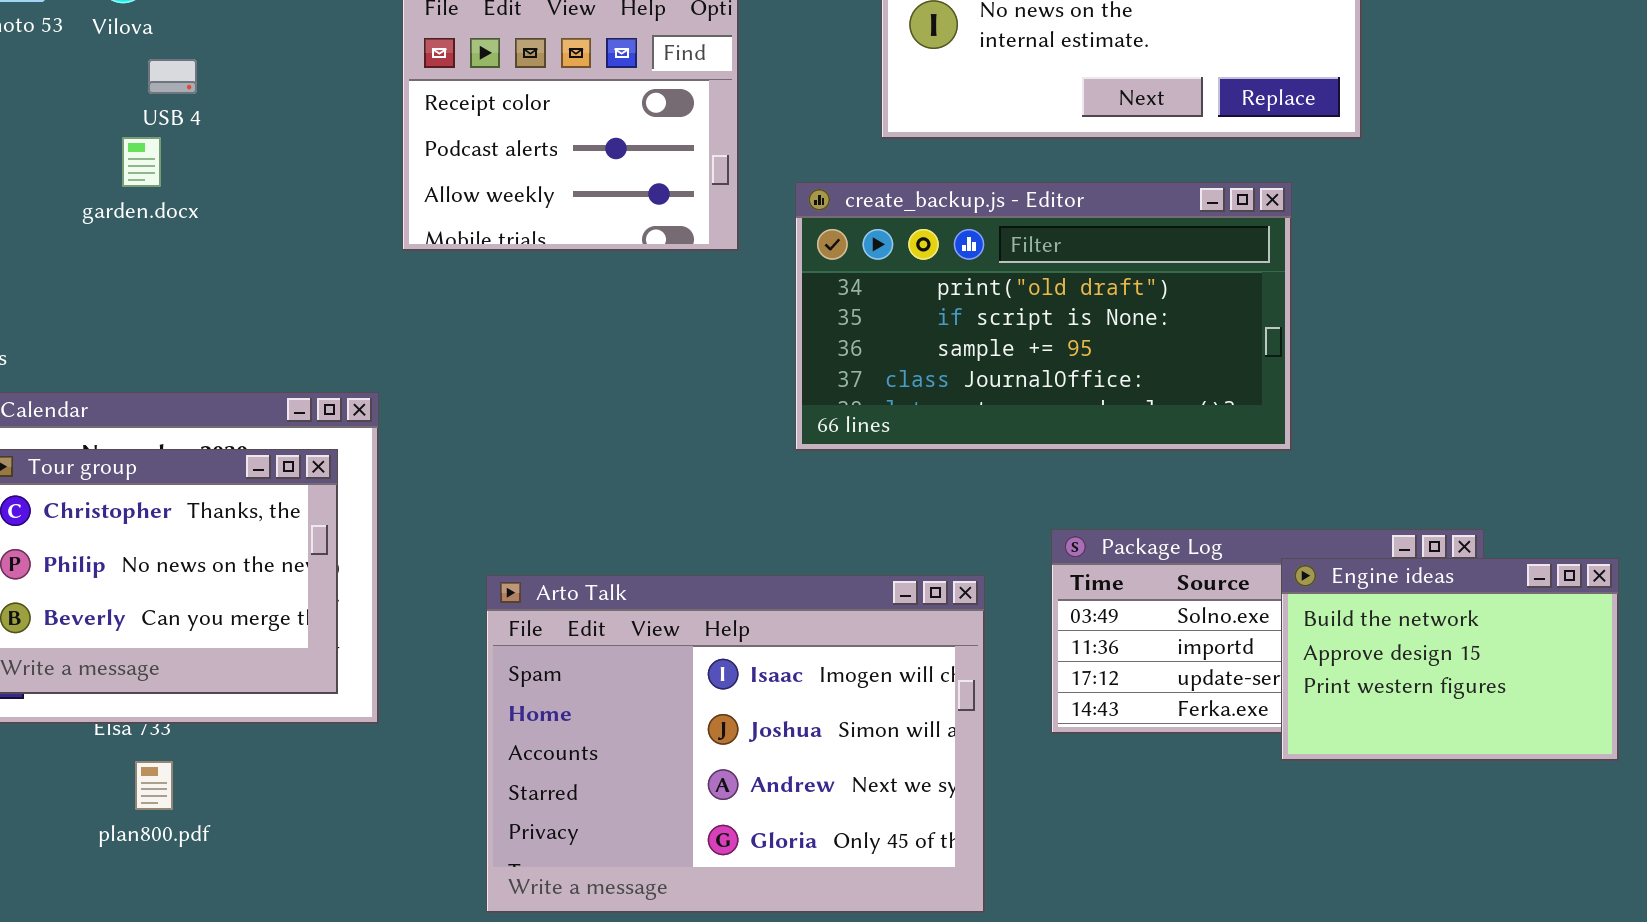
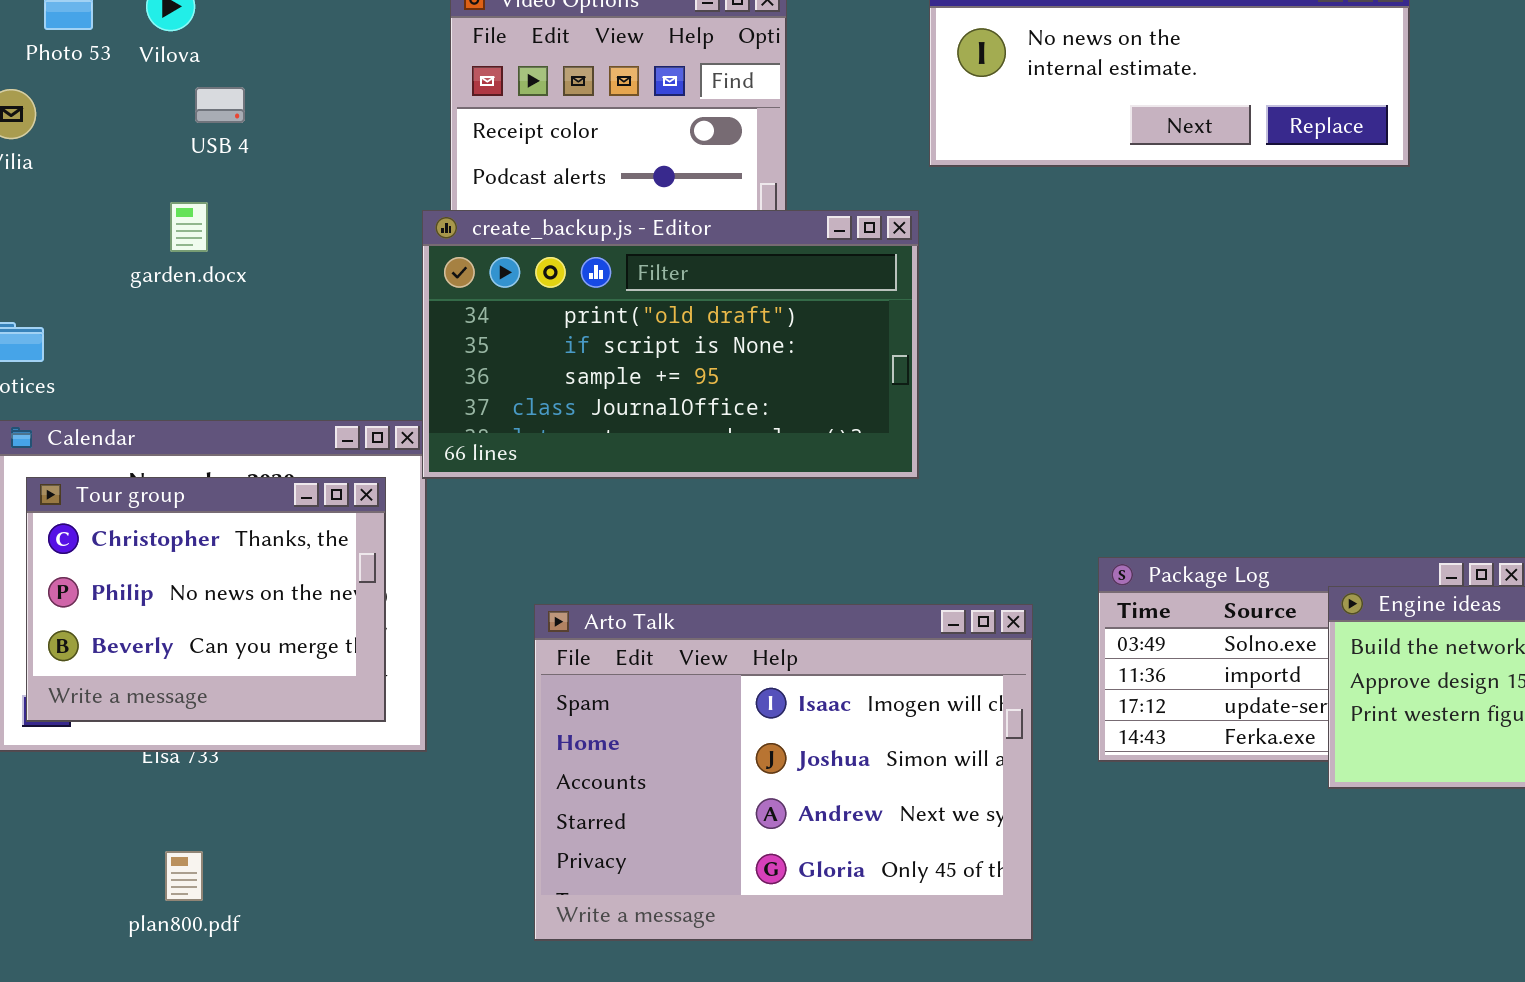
garden.docx: [122,137,161,187] -> [170,202,208,252], moved
create_backup.js - Editor: [795,182,1292,451] -> [422,210,919,479], moved
plan800.pdf: [135,761,173,810] -> [165,851,203,901], moved

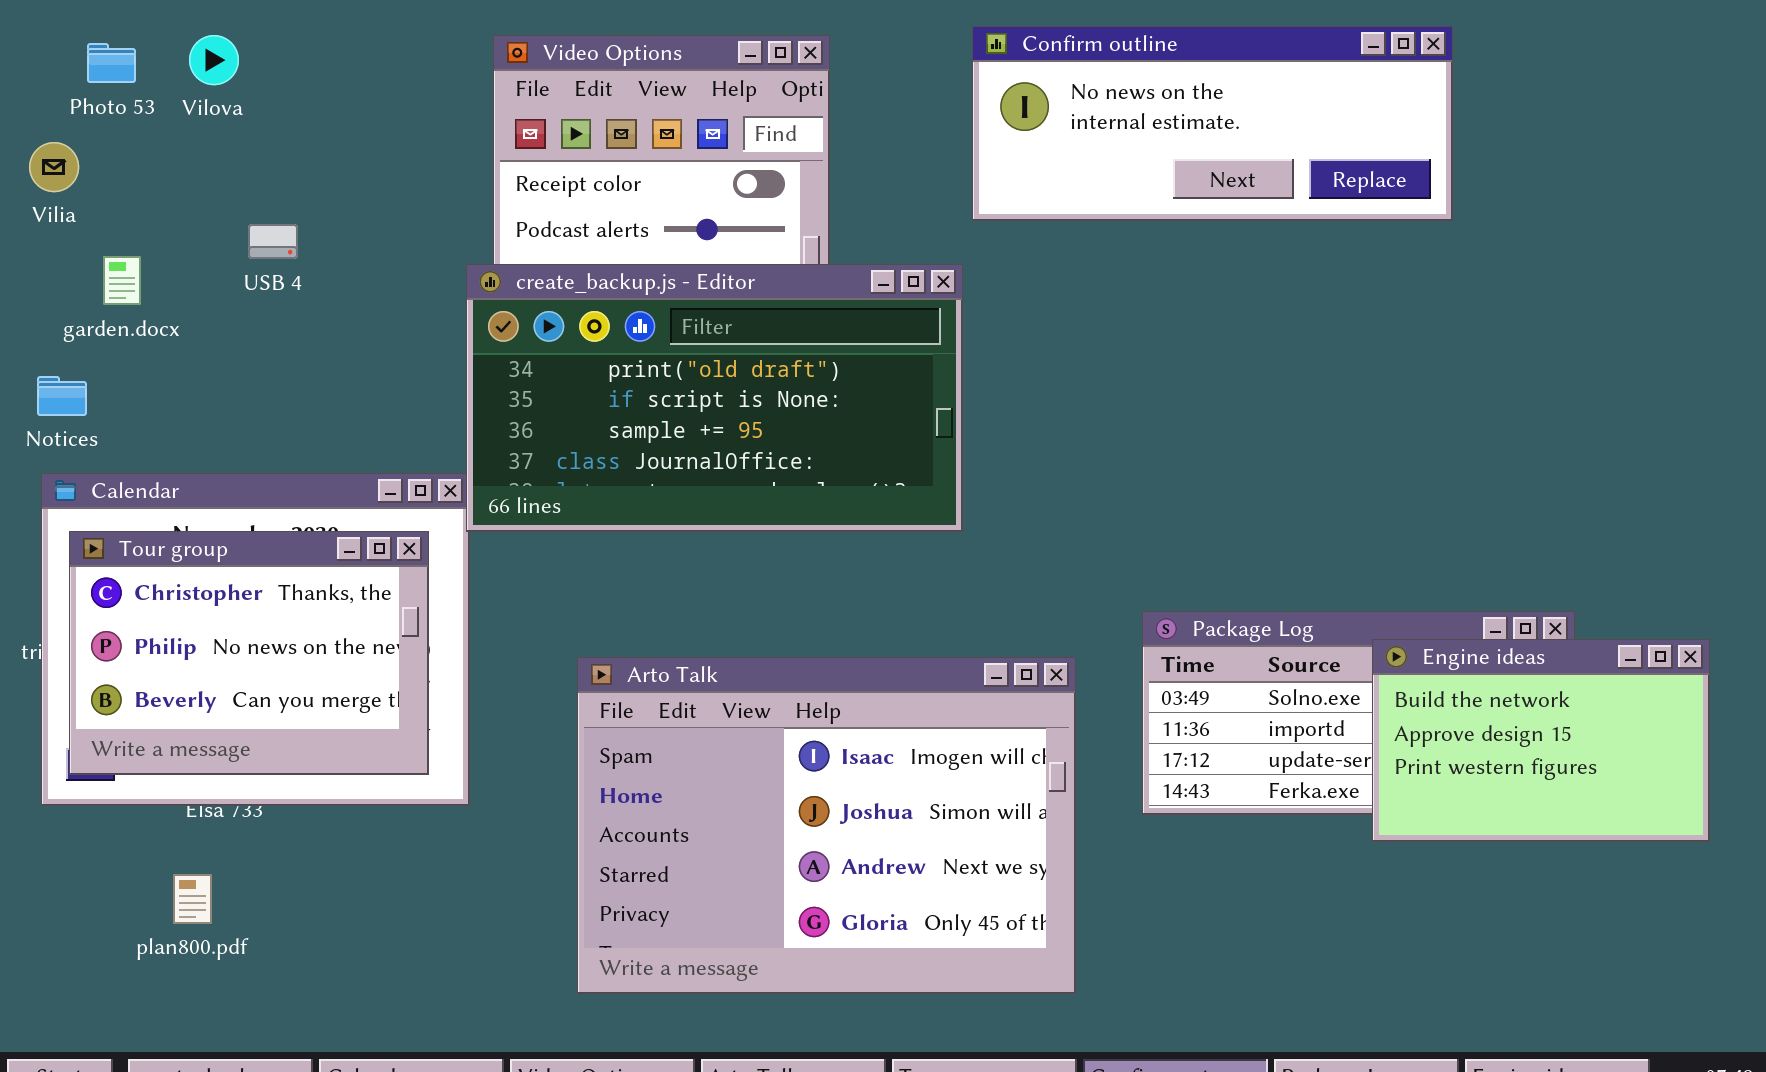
USB 4: [195,87,245,123] -> [248,224,298,259], moved
garden.docx: [170,202,208,252] -> [103,256,141,305], moved
plan800.pdf: [165,851,203,901] -> [173,874,212,924], moved

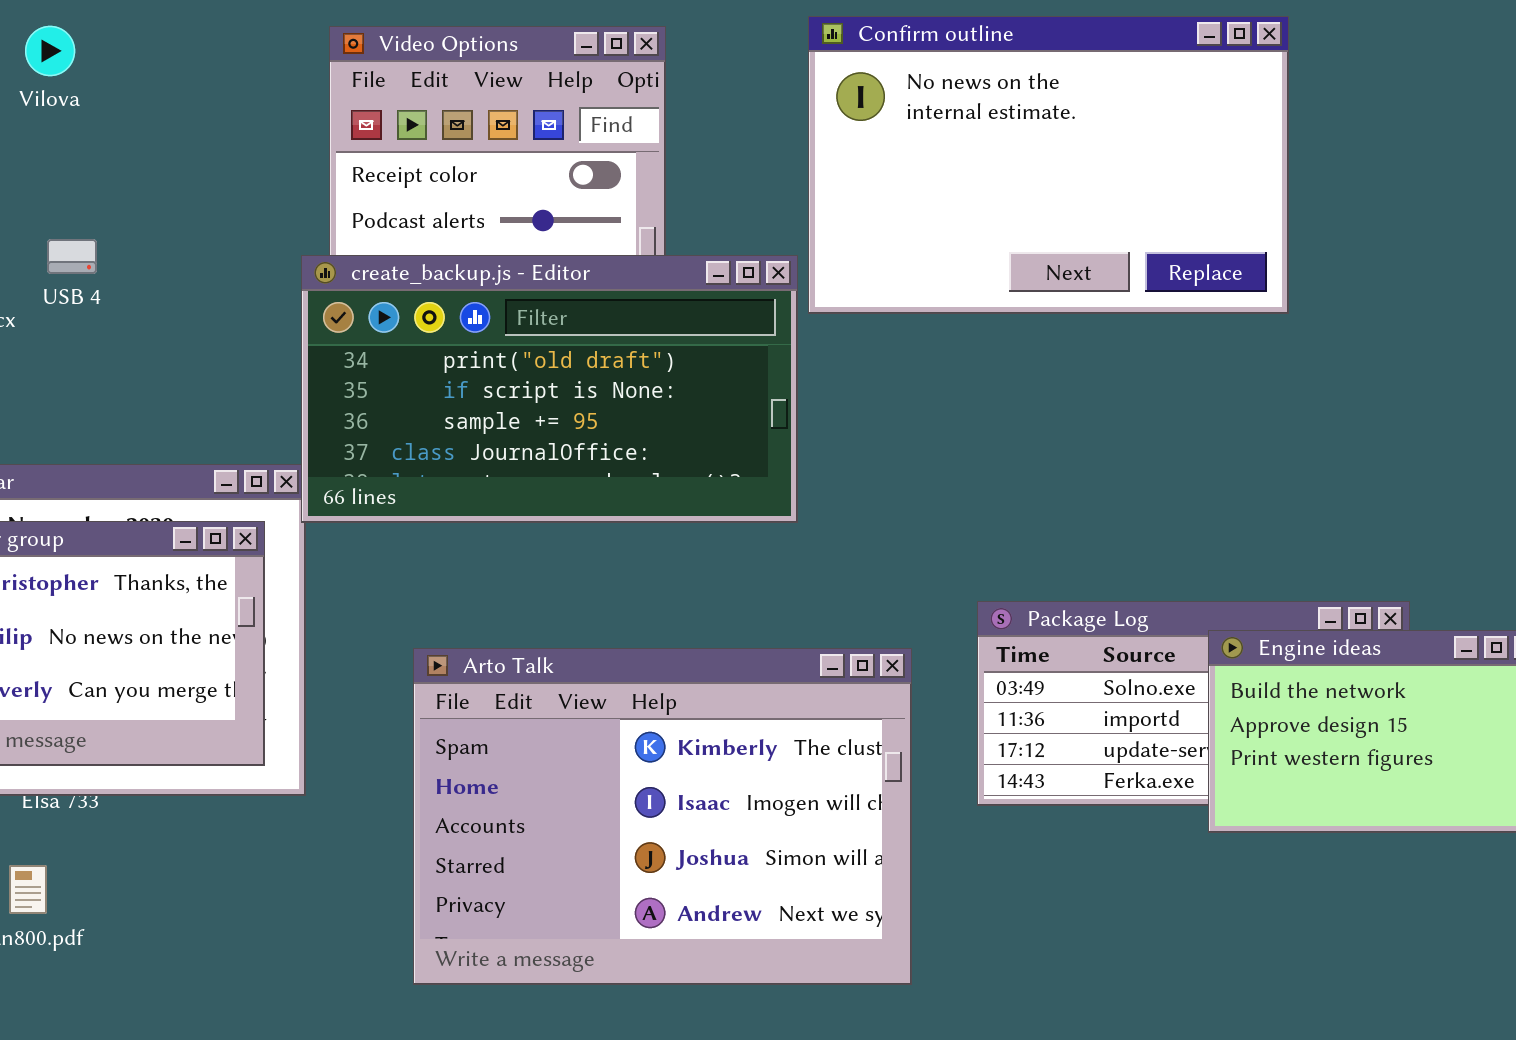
Confirm outline: [972,26,1453,221] -> [808,16,1289,314], resized
USB 4: [248,224,298,259] -> [47,239,97,274], moved
Arto Talk: [577,657,1076,994] -> [413,648,912,985], scrolled up 1 row

